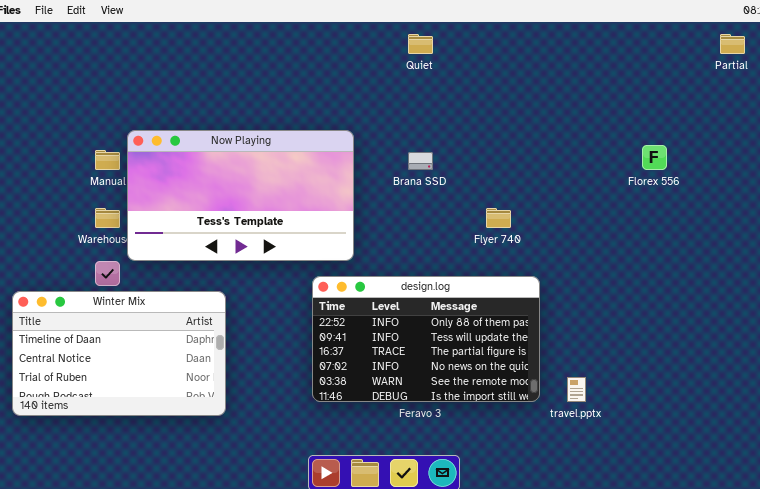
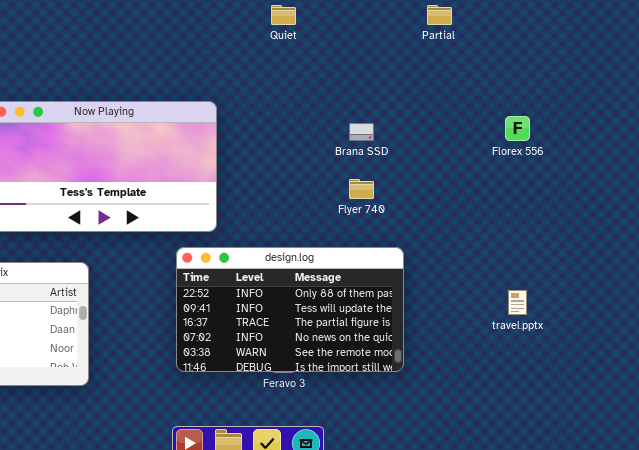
Partial: [720,34,745,54] -> [427,5,452,25], moved
Brana SSD: [408,152,433,170] -> [349,123,374,141], moved
travel.pptx: [567,377,586,402] -> [508,290,527,315], moved

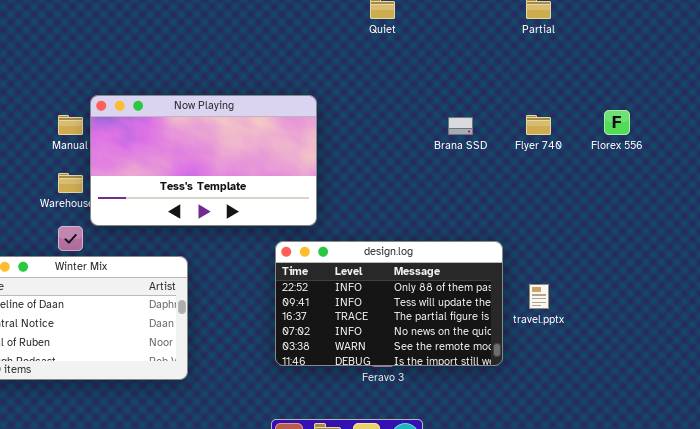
Flyer 740: [349,179,374,199] -> [526,115,551,135], moved
travel.pptx: [508,290,527,315] -> [529,284,549,309], moved

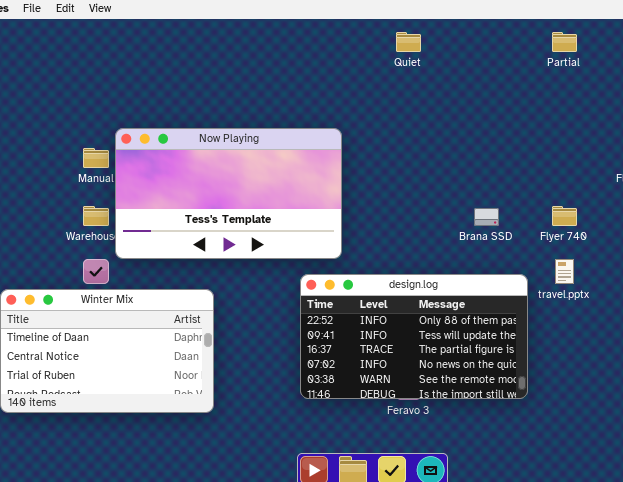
Flyer 740: [526,115,551,135] -> [552,206,577,226], moved
Brana SSD: [448,117,473,135] -> [474,208,499,226], moved
travel.pptx: [529,284,549,309] -> [555,259,574,284], moved

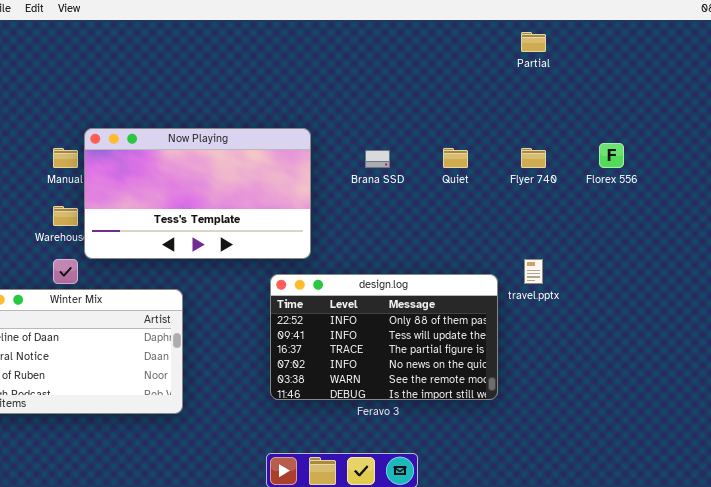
Quiet: [396,32,421,52] -> [443,148,468,168], moved
Flyer 740: [552,206,577,226] -> [521,148,546,168], moved
Brana SSD: [474,208,499,226] -> [365,150,390,168], moved

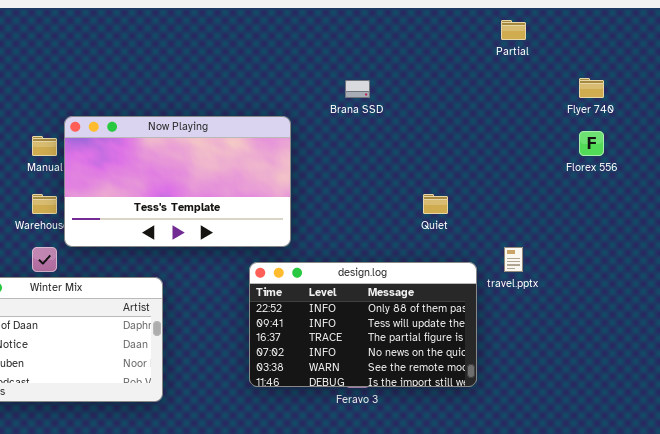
Quiet: [443,148,468,168] -> [423,194,448,214], moved
Flyer 740: [521,148,546,168] -> [579,78,604,98], moved
Brana SSD: [365,150,390,168] -> [345,80,370,98], moved

